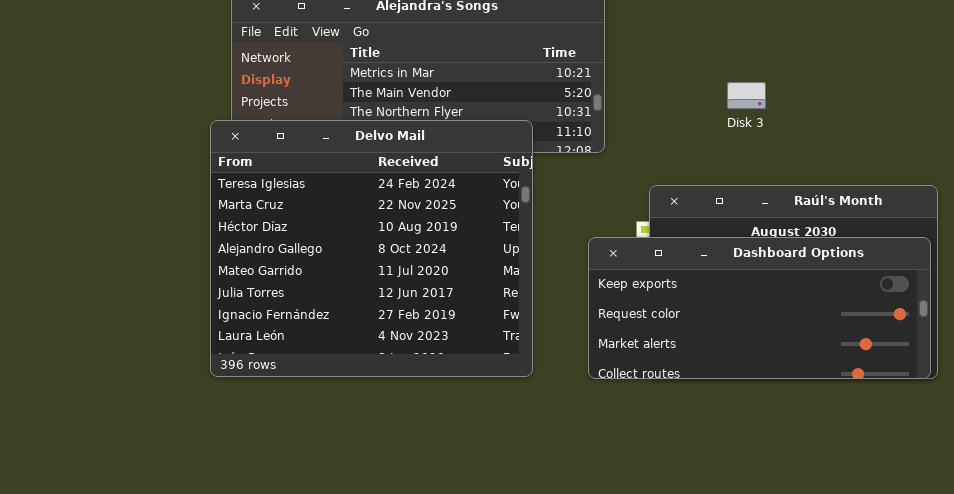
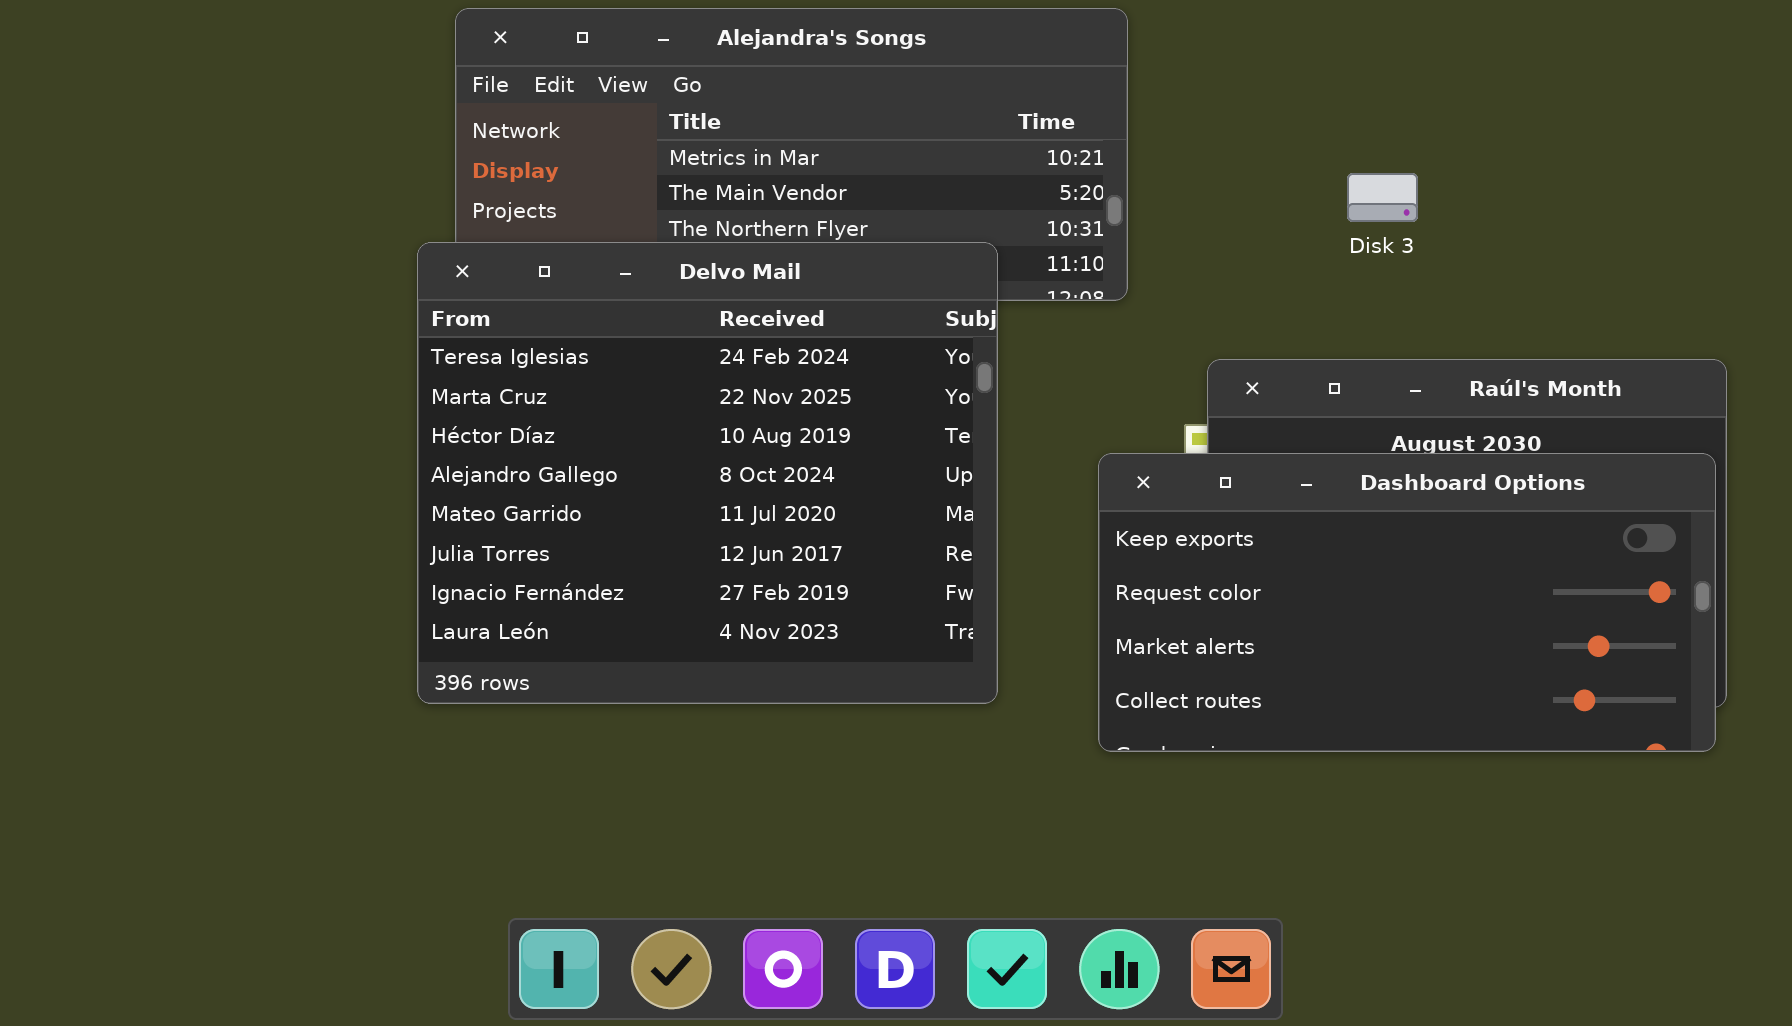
Dashboard Options: [588,237,931,379] -> [1098,453,1716,752], resized

